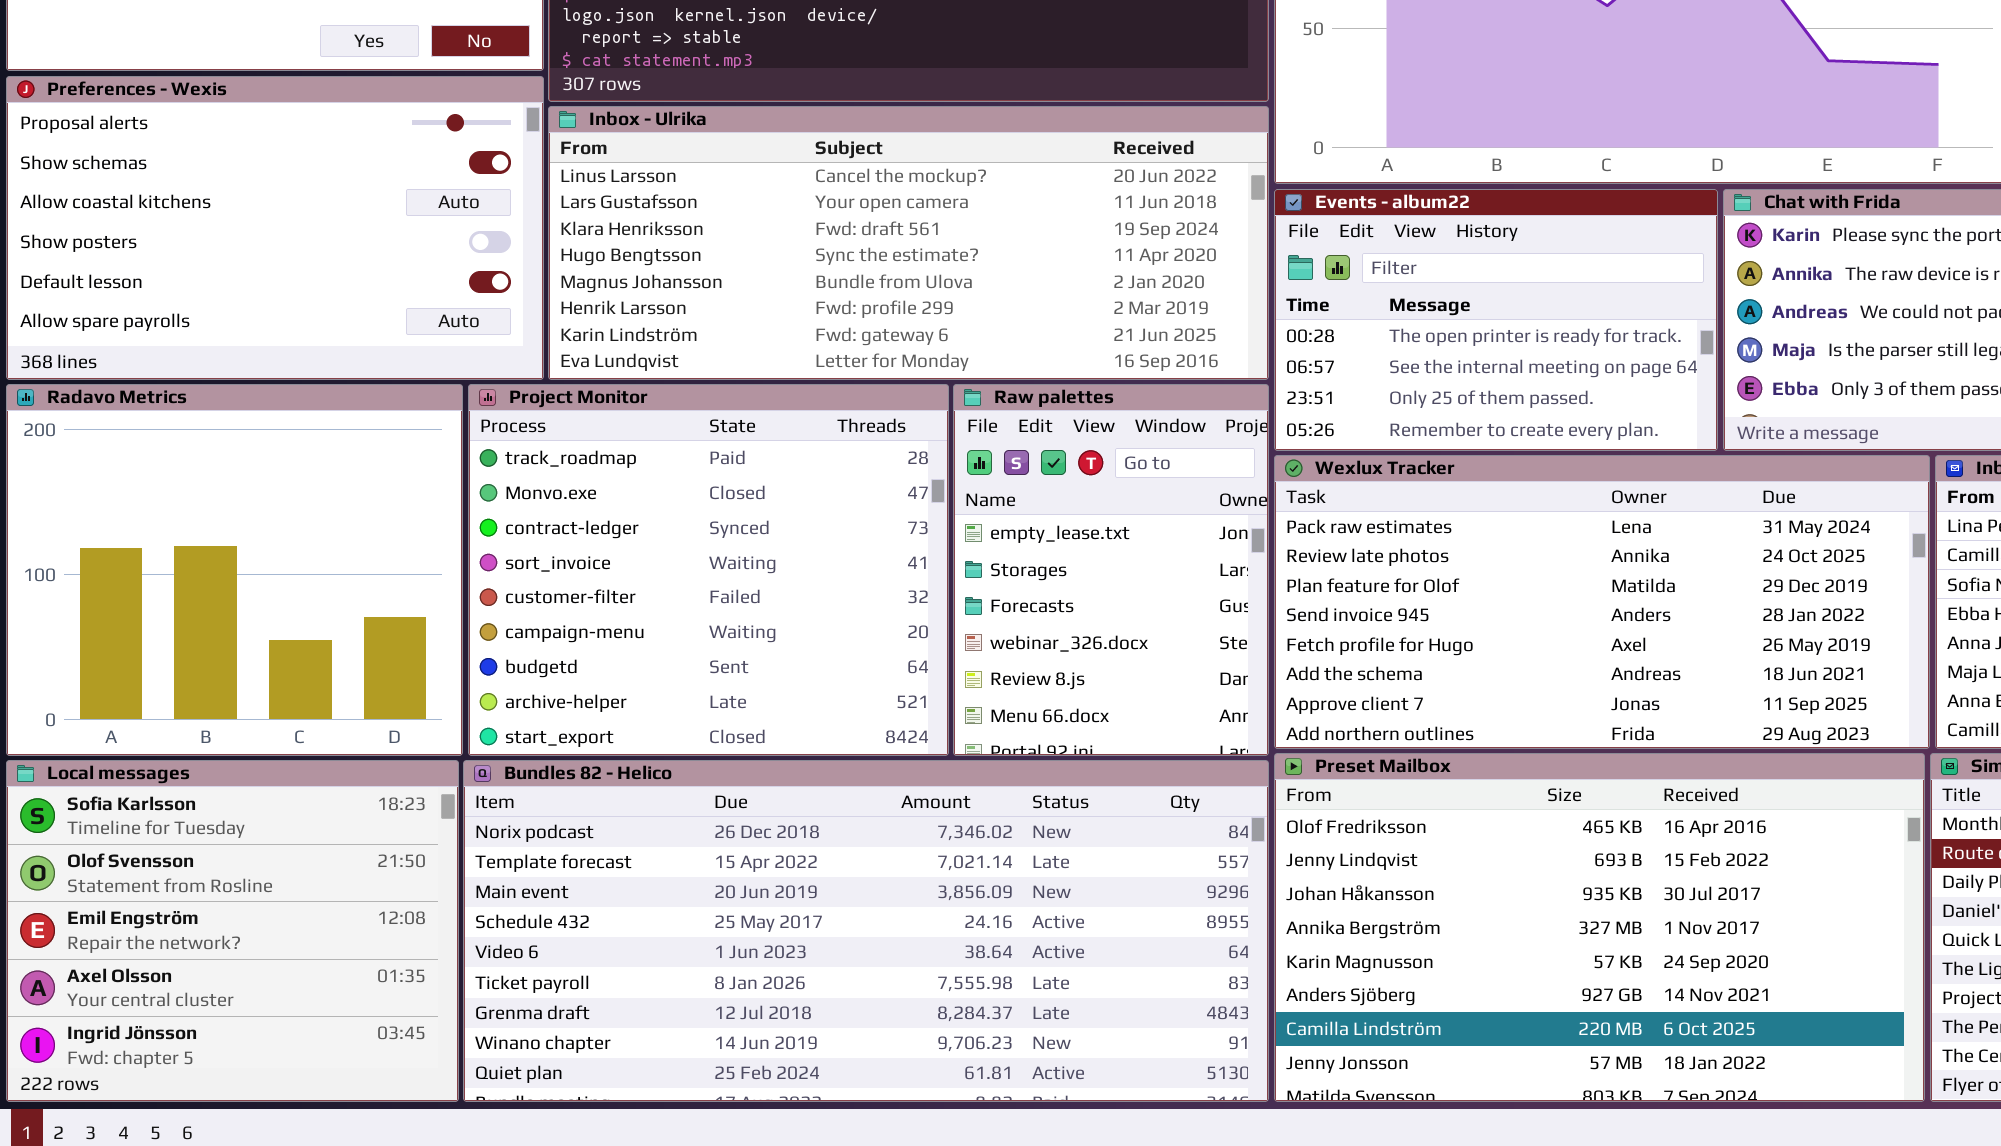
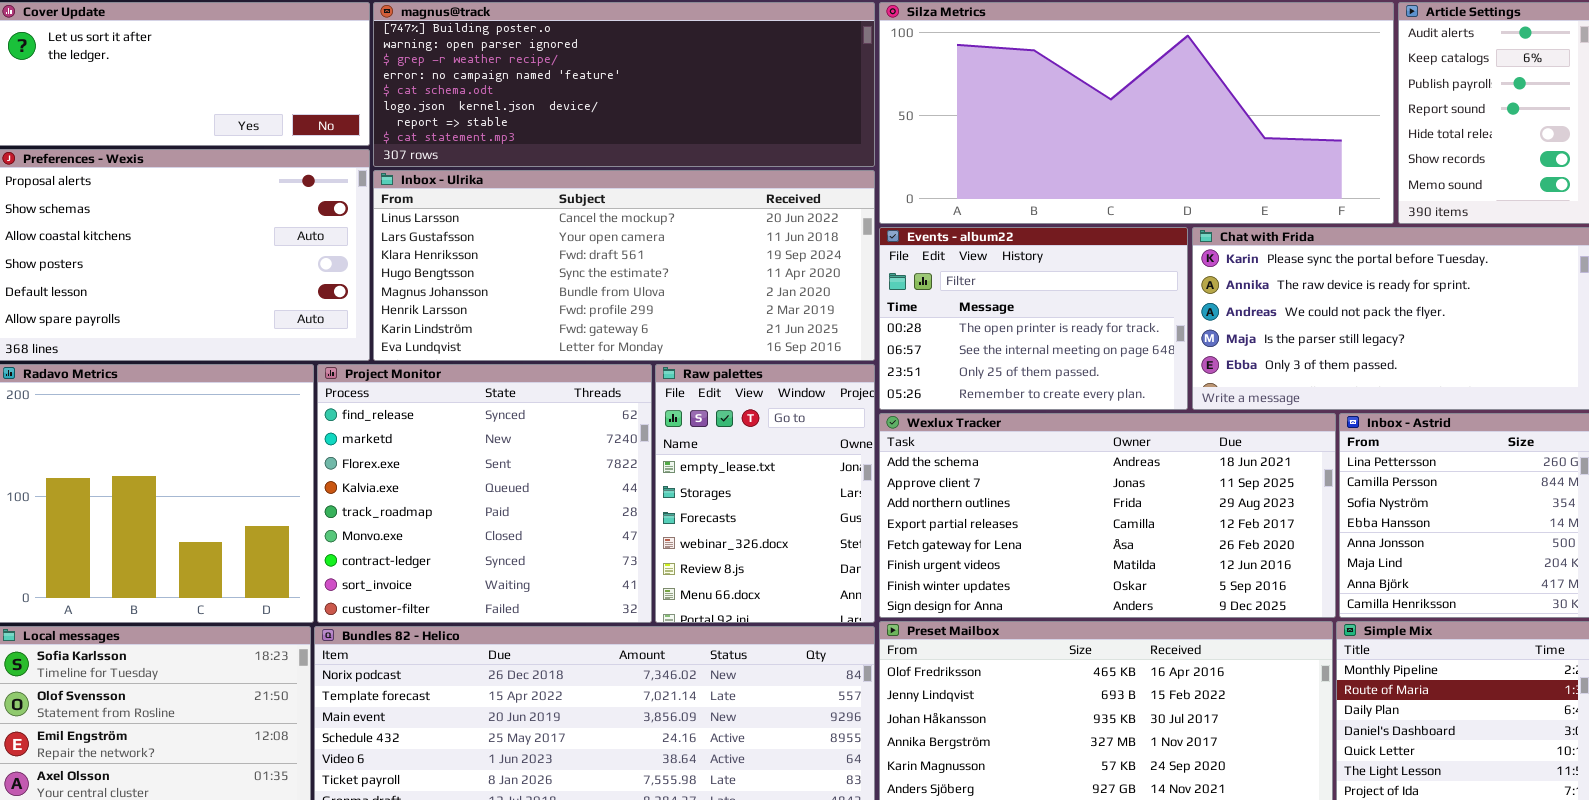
Project Monitor: [468,384,949,756] -> [317,364,652,623], scrolled up 4 rows
Wexlux Tracker: [1274,455,1930,749] -> [879,413,1336,618], scrolled down 5 rows

